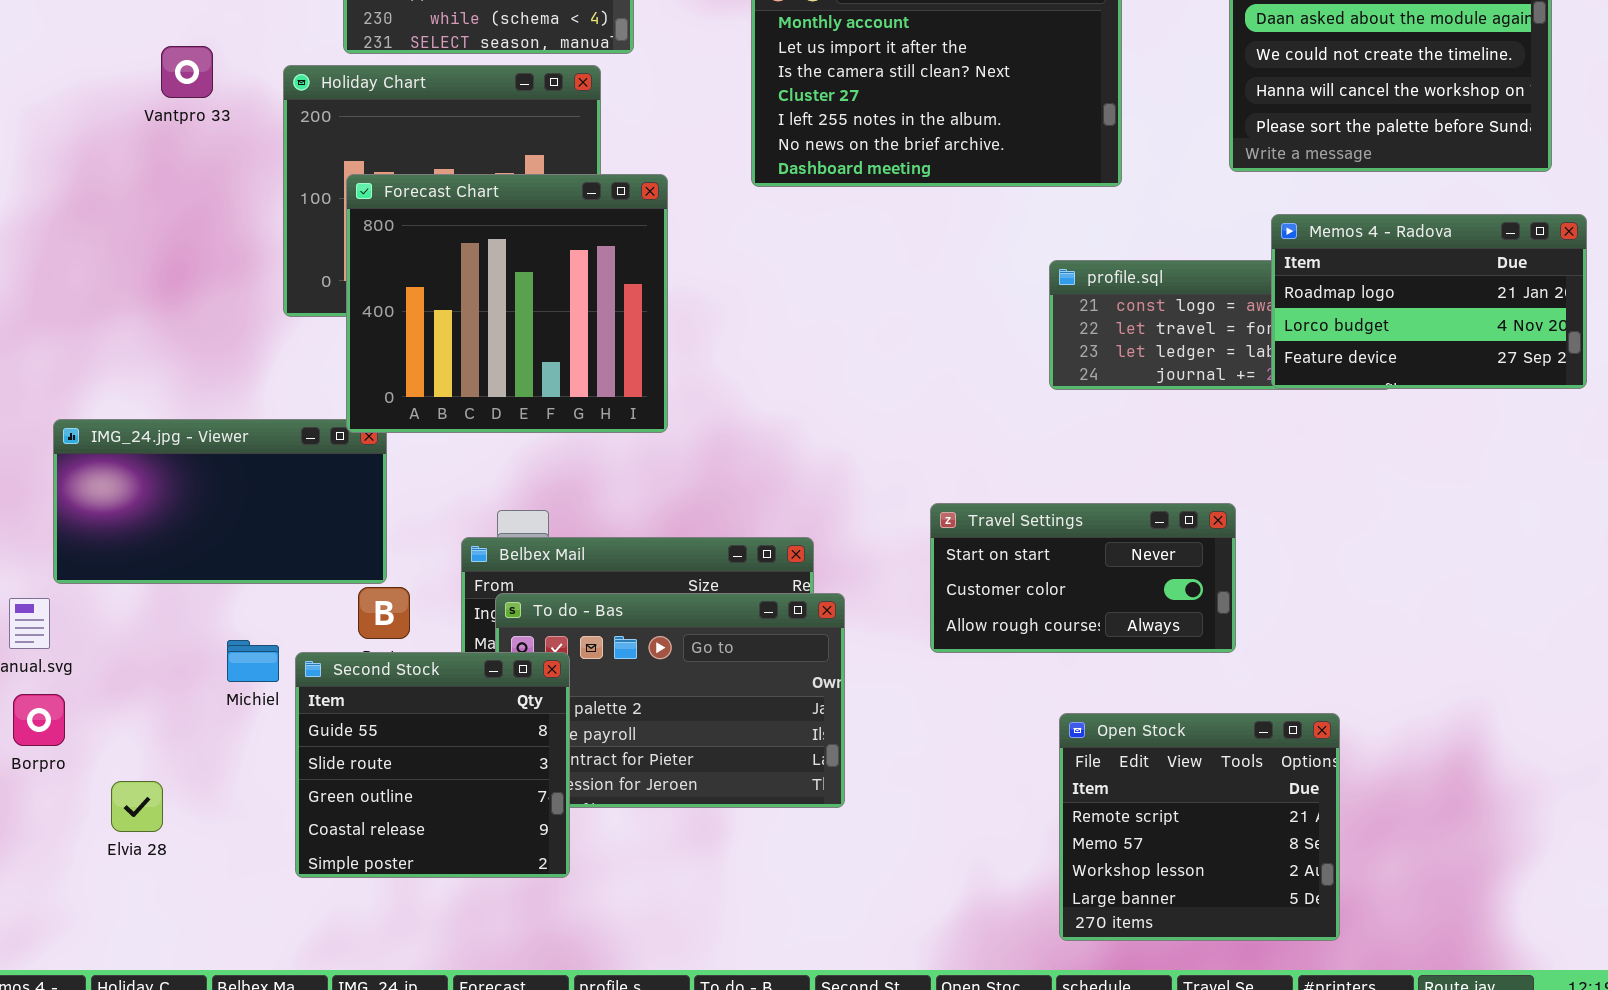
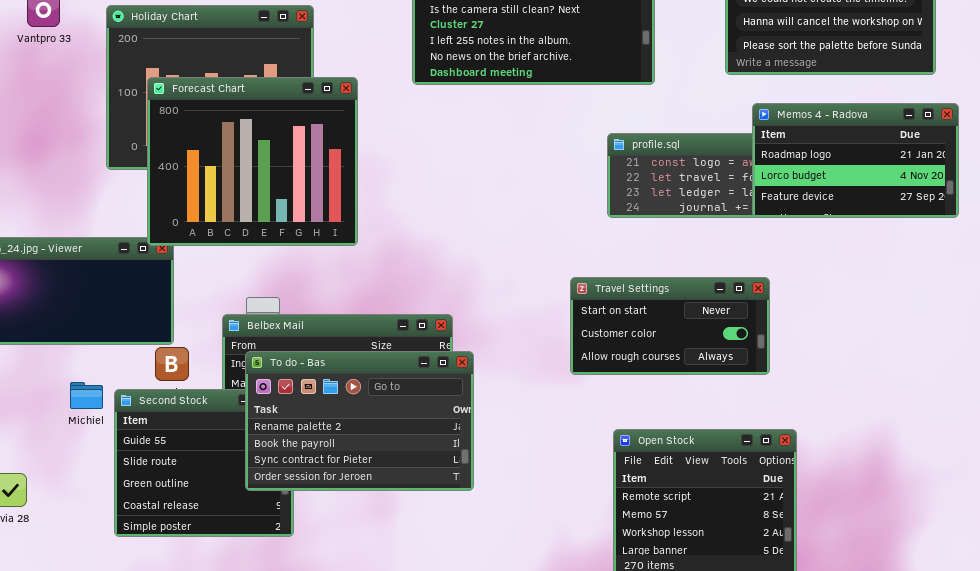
Travel Settings: [930,503,1236,653] -> [570,277,770,375], moved
To do - Bas: [495,593,845,808] -> [245,351,474,491], raised

